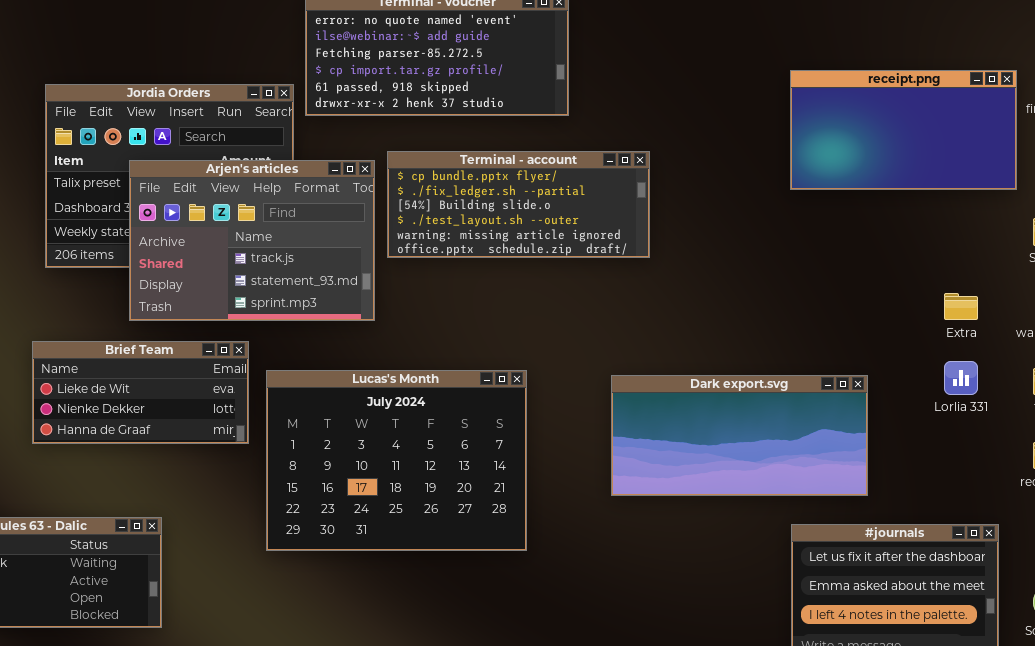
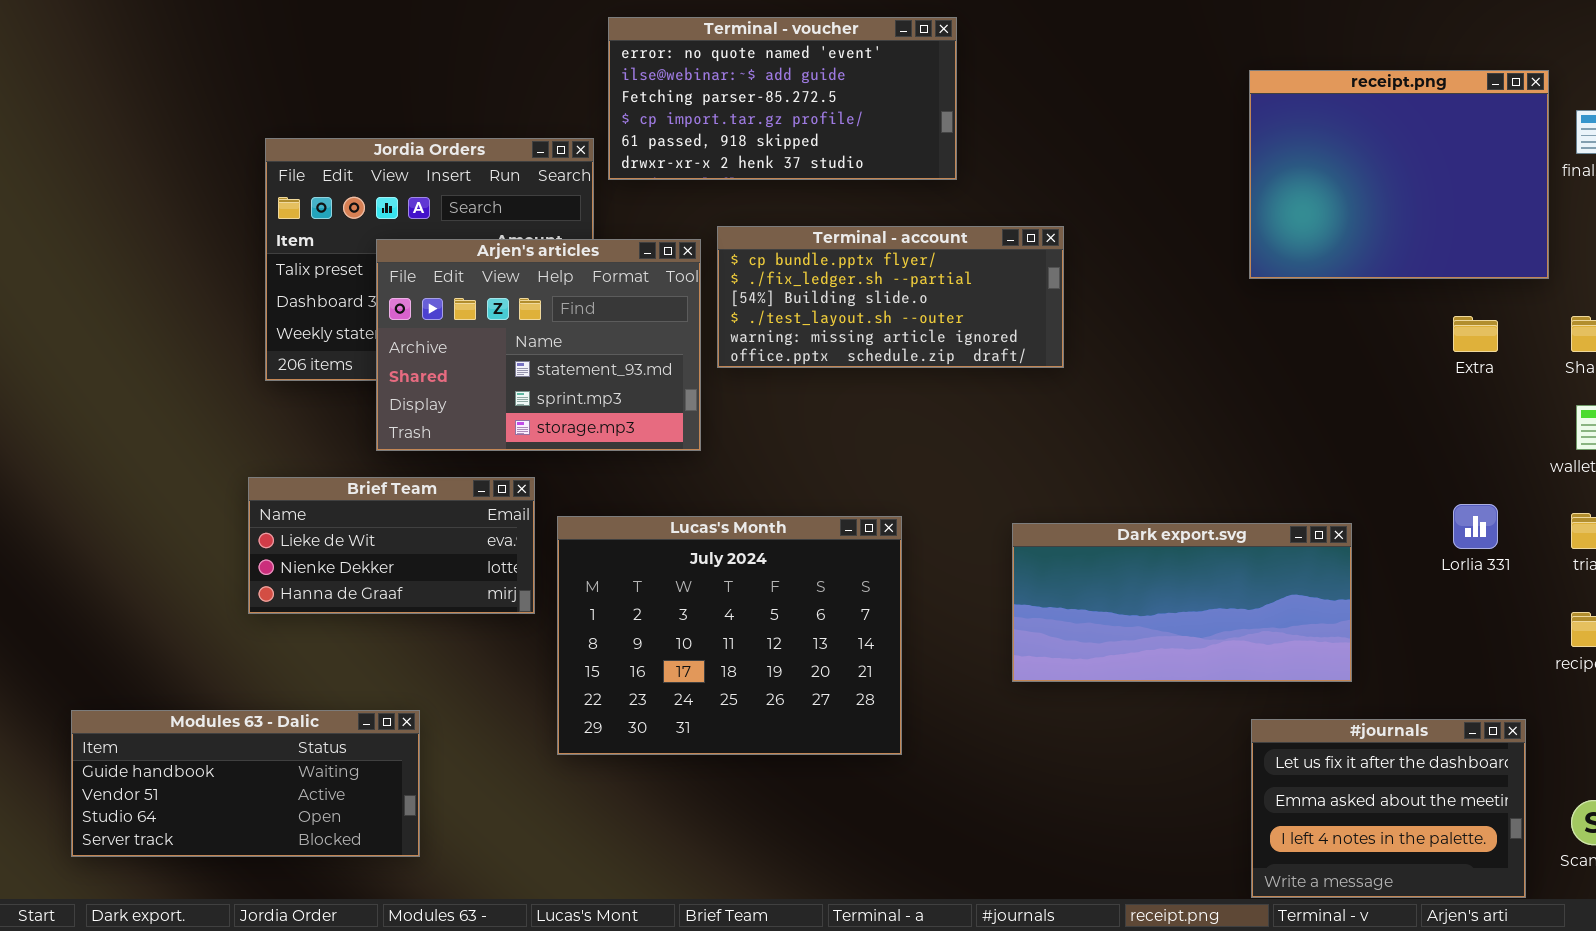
receipt.png: [790,70,1017,190] -> [1249,70,1549,279], resized
Arjen's articles: [129,160,375,321] -> [376,239,701,451], scrolled down 1 row
Extra: [944,293,978,320] -> [1453,316,1498,352], moved

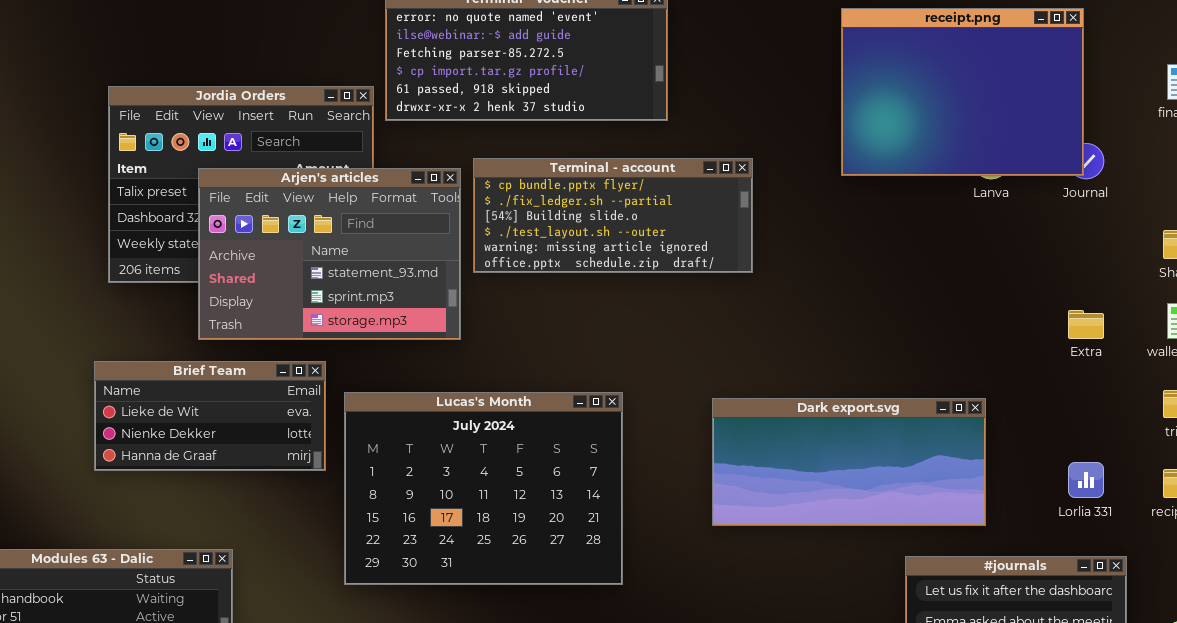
receipt.png: [1249,70,1549,279] -> [841,8,1084,176], moved
Extra: [1453,316,1498,352] -> [1068,310,1104,339], moved
Lorlia 331: [1453,504,1498,549] -> [1068,462,1104,498], moved

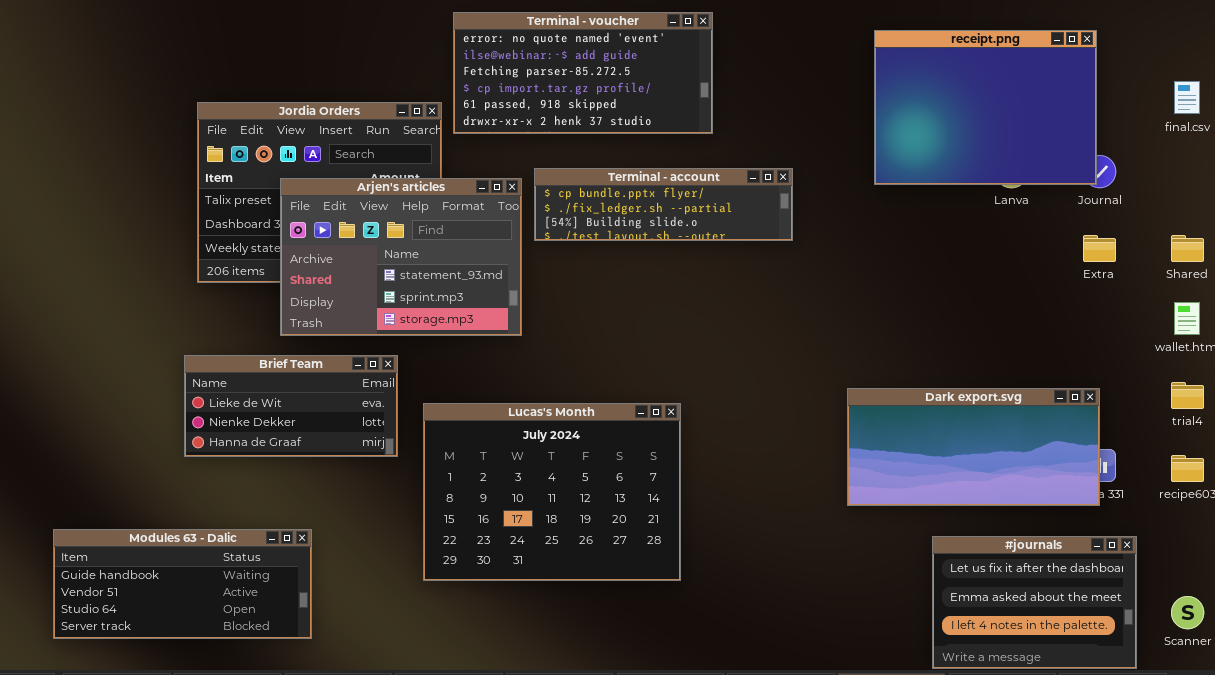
Terminal - account: [473,158,753,273] -> [534,168,793,241], resized
Extra: [1068,310,1104,339] -> [1083,235,1116,262], moved
Lucas's Month: [344,392,623,585] -> [423,403,681,581], moved
Dark export.svg: [712,398,986,526] -> [847,388,1100,506], moved

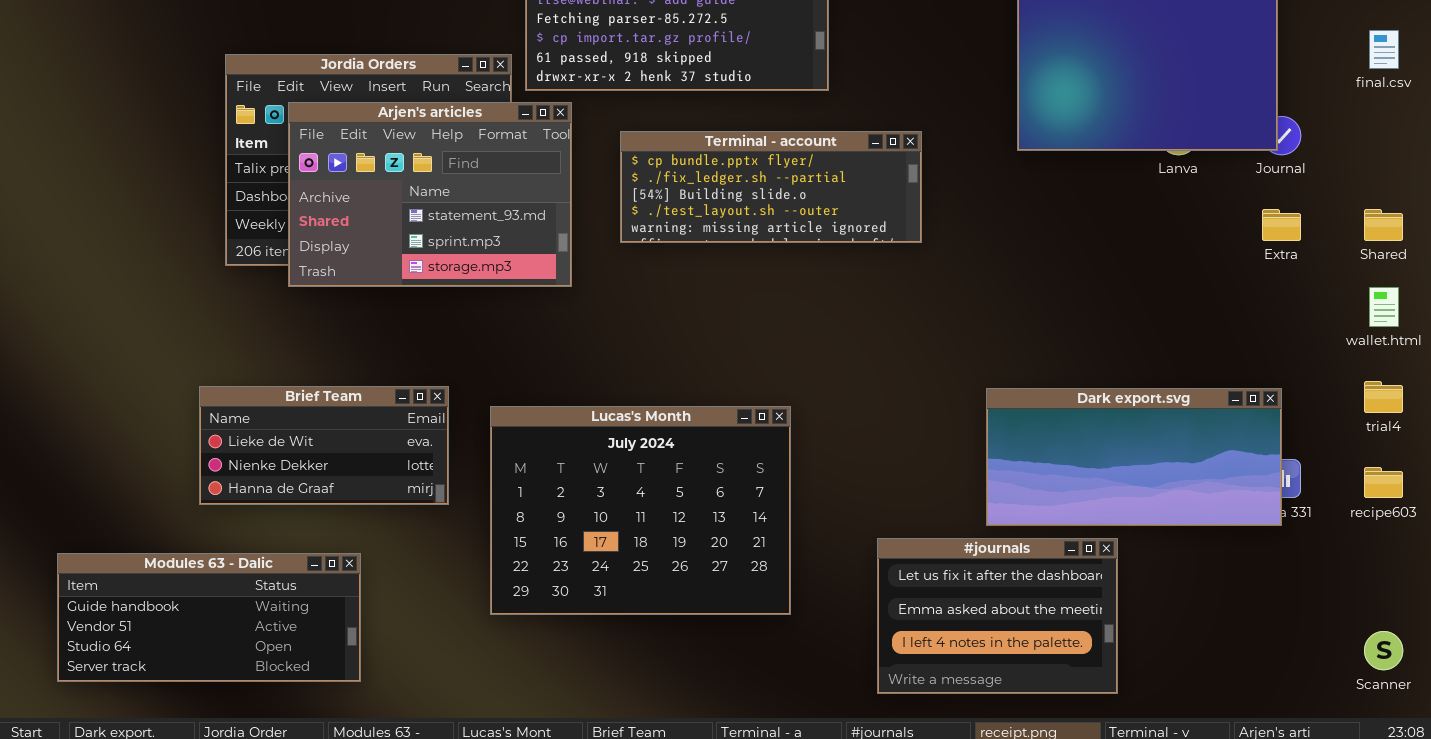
Terminal - account: [534,168,793,241] -> [620,131,922,243], resized
Arjen's articles: [280,178,522,336] -> [288,102,572,287], moved
Brief Team: [184,355,398,457] -> [199,386,449,505], moved
#journals: [932,536,1137,669] -> [877,538,1118,694], moved

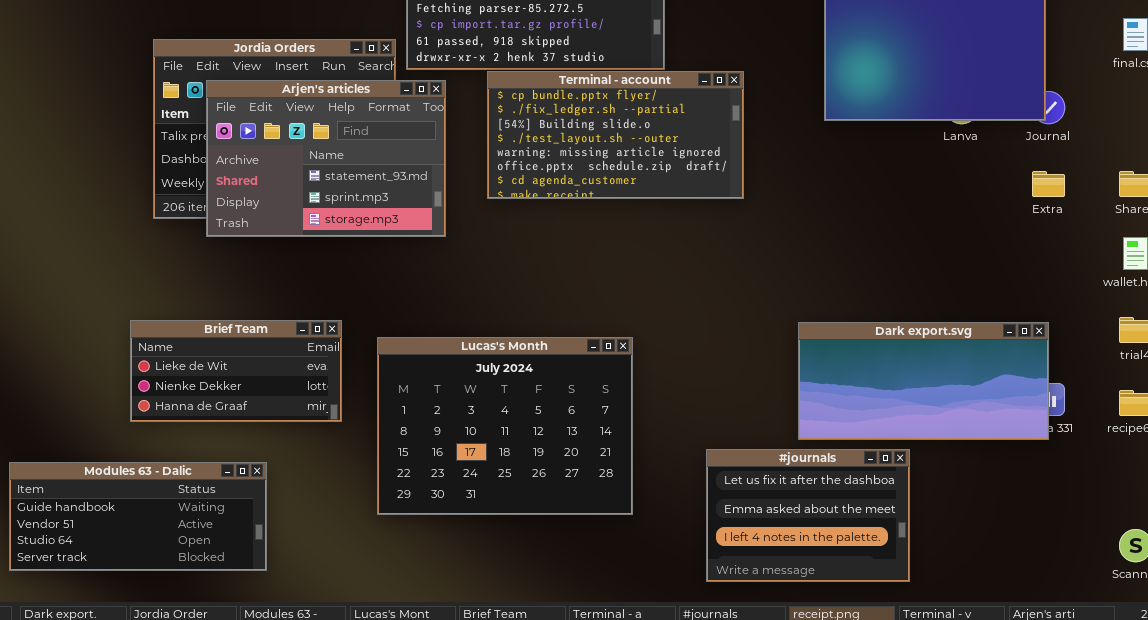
Terminal - account: [620,131,922,243] -> [487,71,744,199], resized

